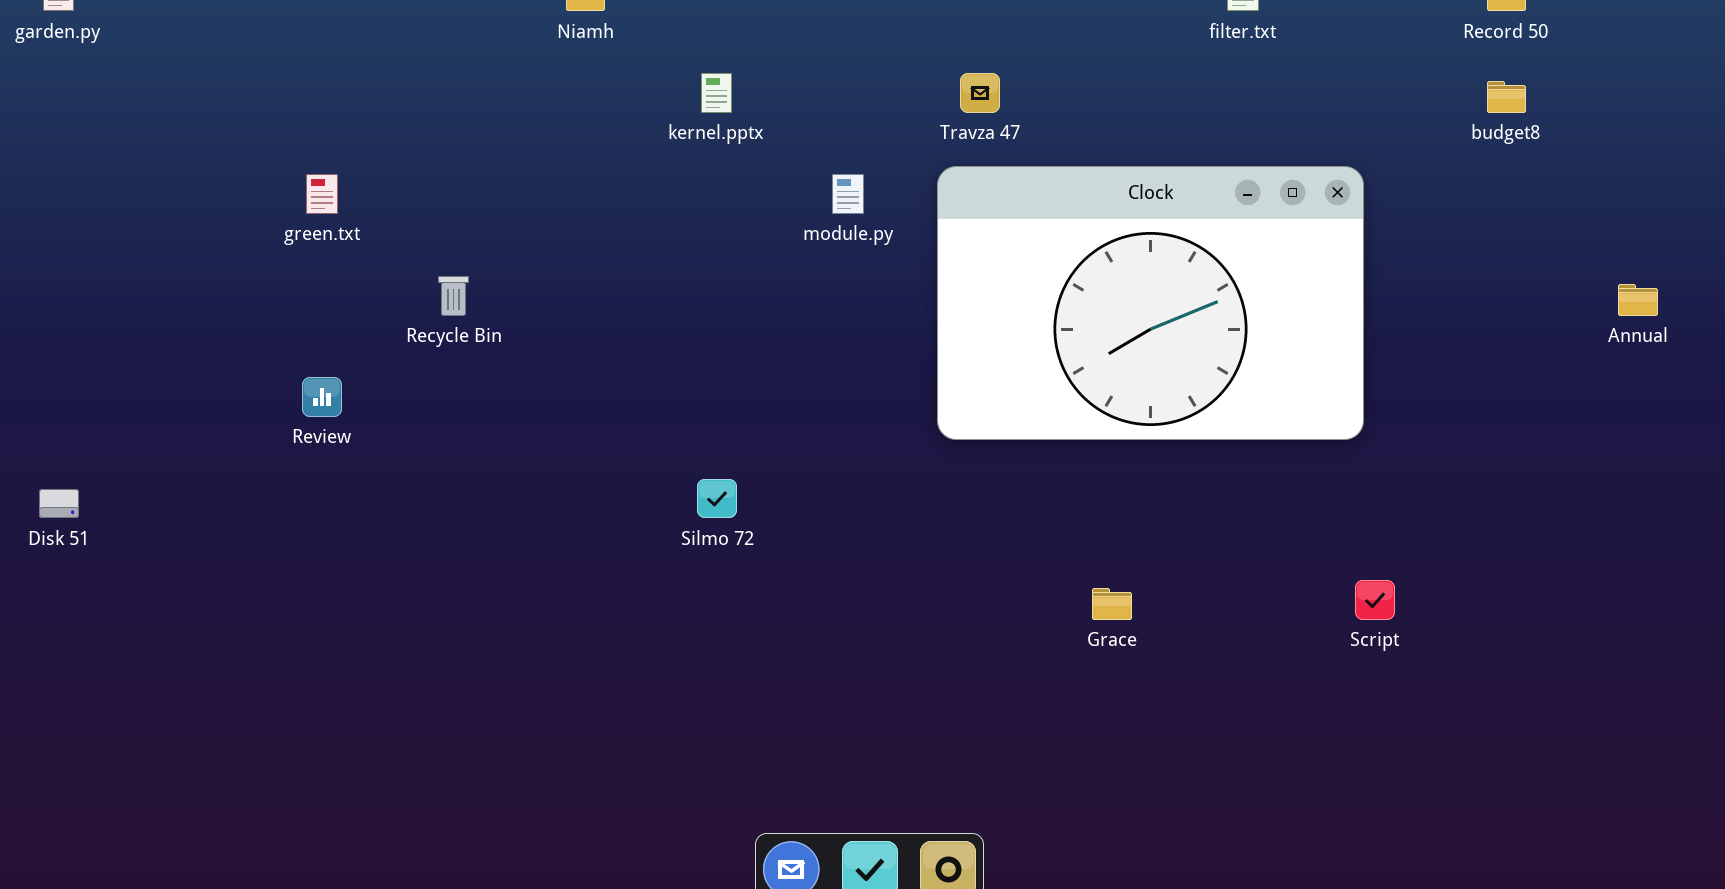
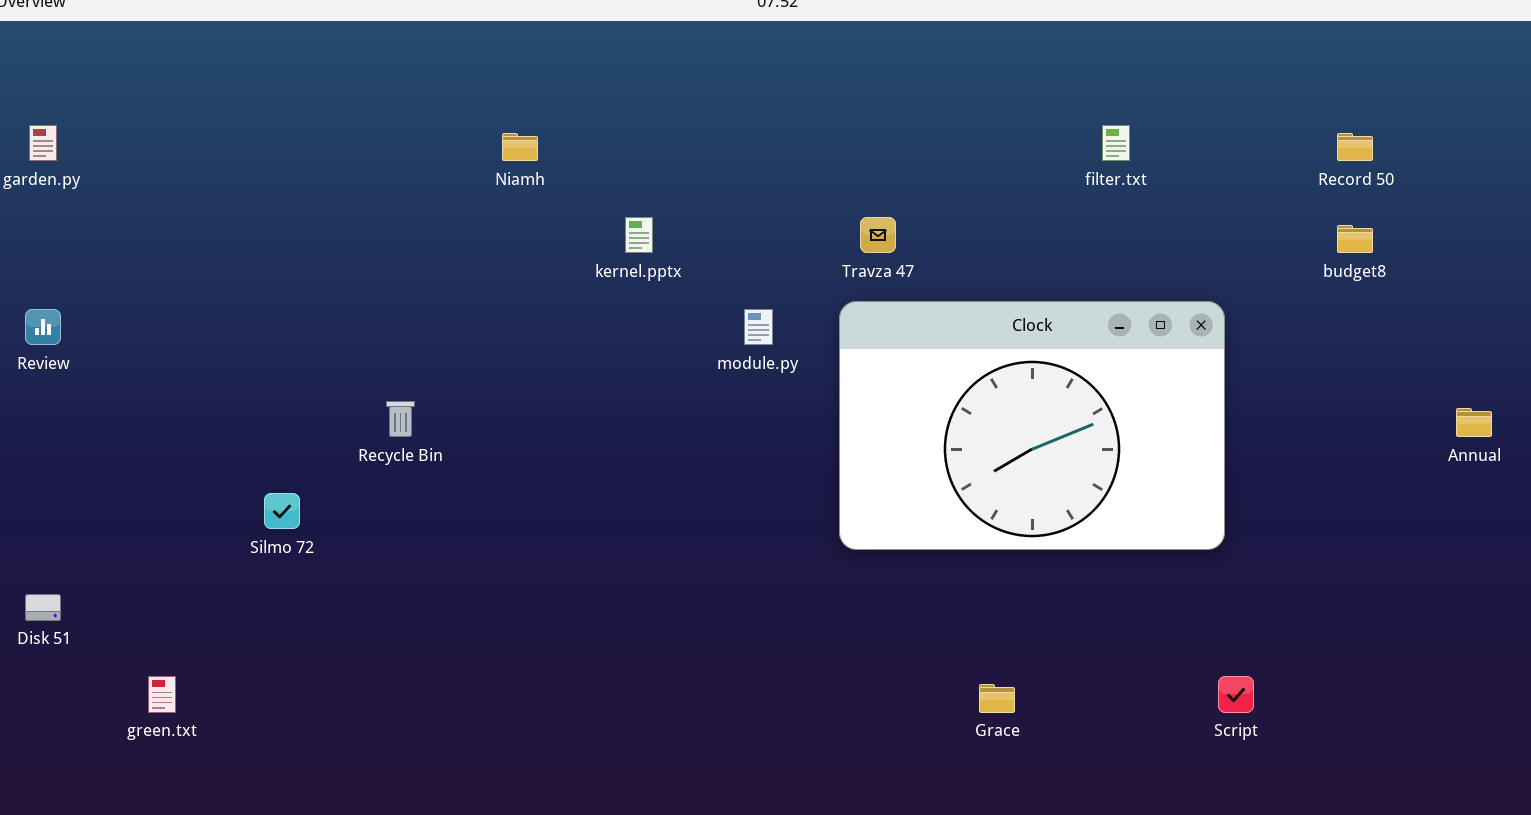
green.txt: [306,174,338,214] -> [148,676,176,713], moved
Review: [302,377,342,417] -> [25,309,61,345], moved
Silmo 72: [697,479,737,518] -> [264,493,300,529], moved

